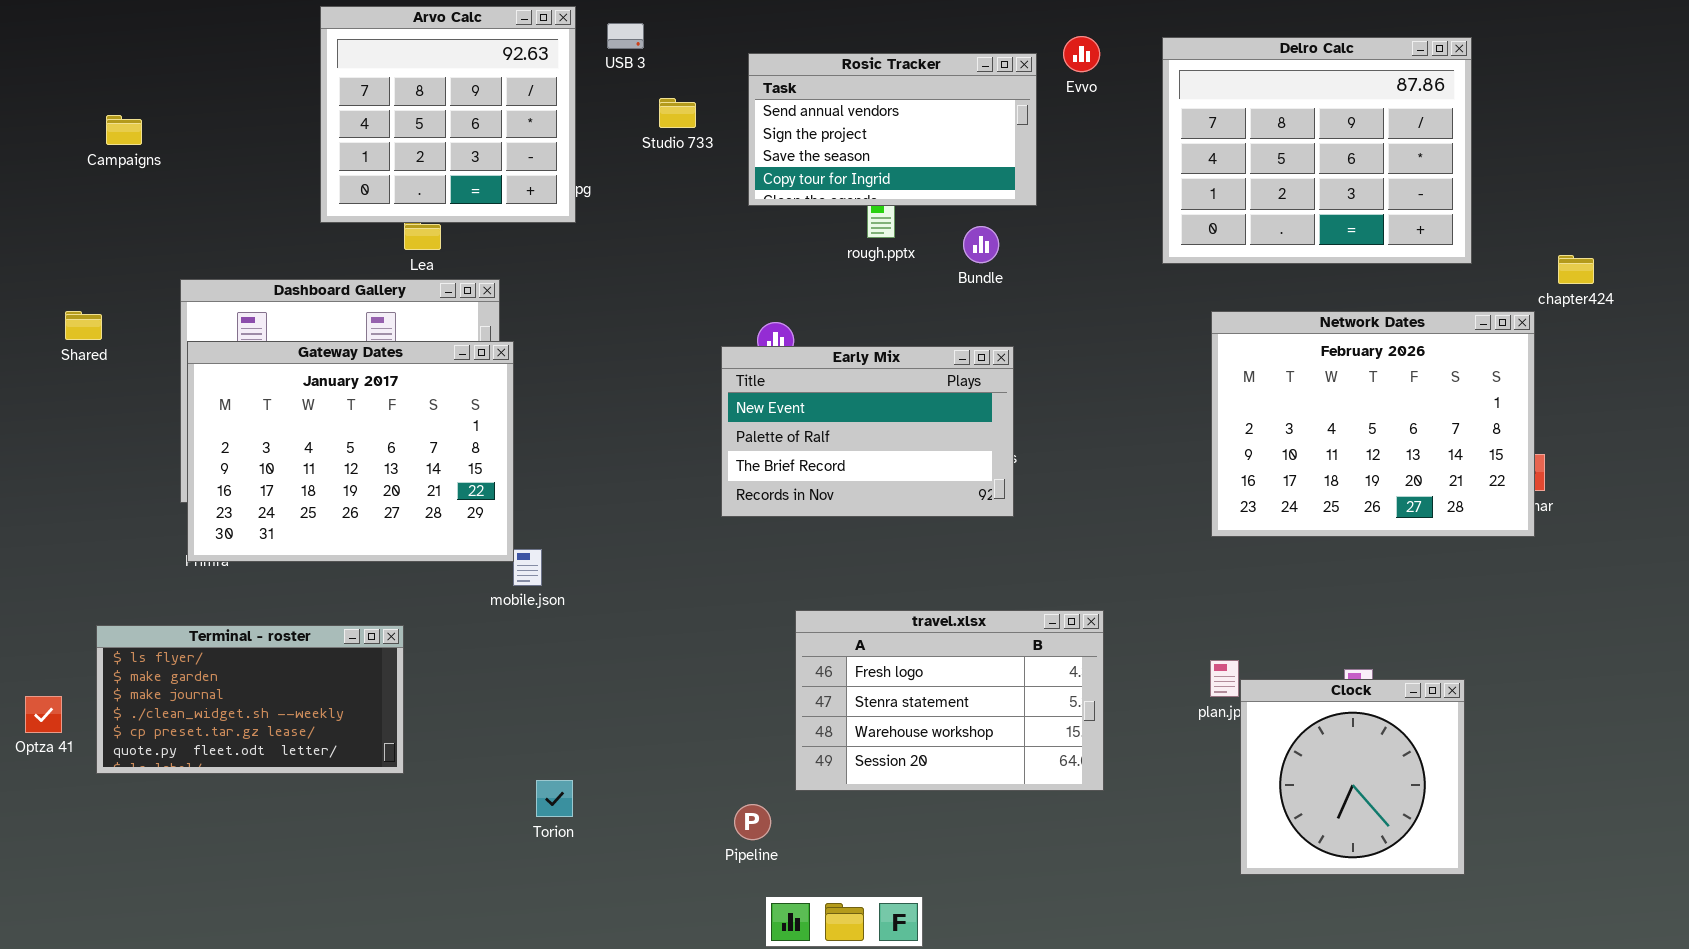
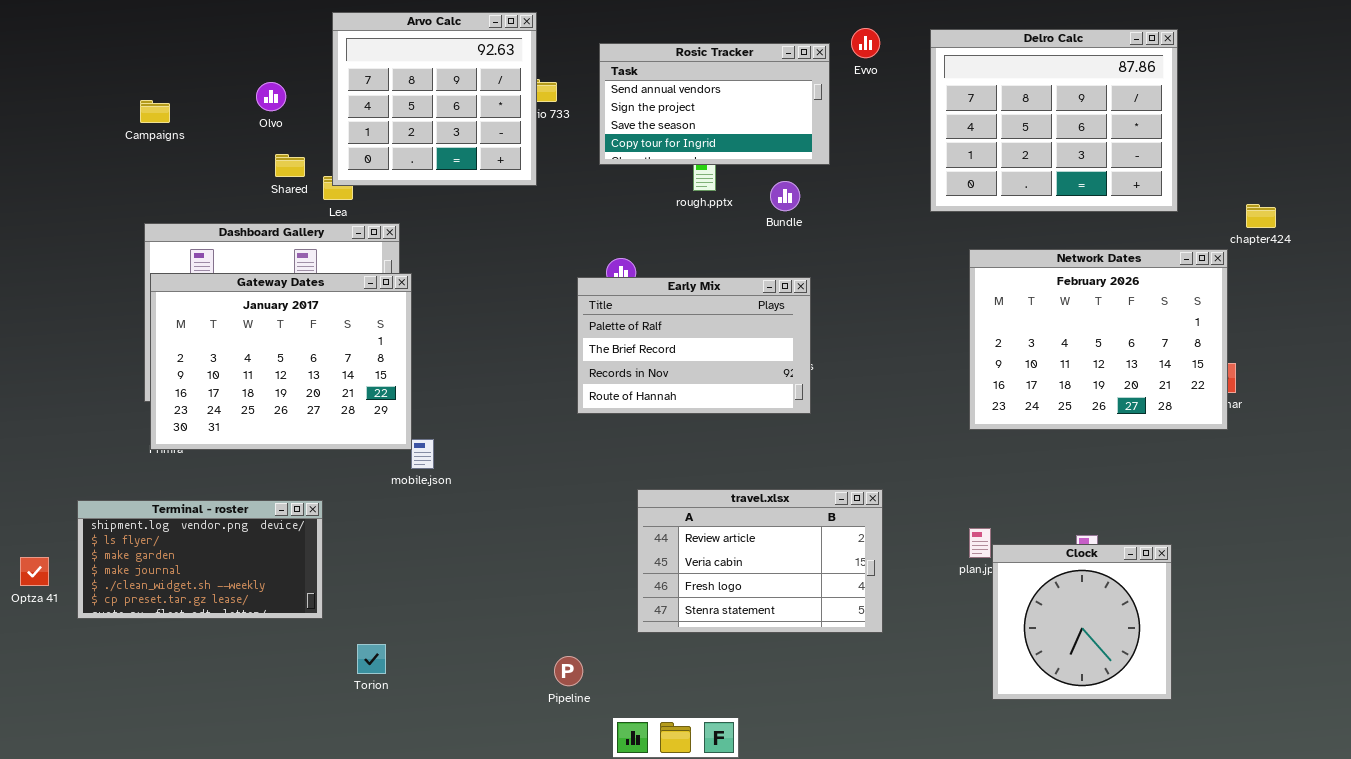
Arvo Calc: [320,6,576,223] -> [332,12,537,186], moved
Campaigns: [106,115,142,145] -> [140,100,170,123], moved
Shared: [65,311,102,340] -> [275,154,305,177], moved
Early Mix: [721,346,1014,517] -> [577,277,811,414], scrolled down 1 row
travel.xlsx: [795,610,1104,791] -> [637,489,883,633], scrolled up 2 rows
Terminal - roster: [96,625,404,774] -> [77,500,323,619], scrolled up 1 row
Torion: [536,780,573,817] -> [357,644,386,674], moved
Pipeline: [734,804,771,840] -> [554,656,583,686], moved

